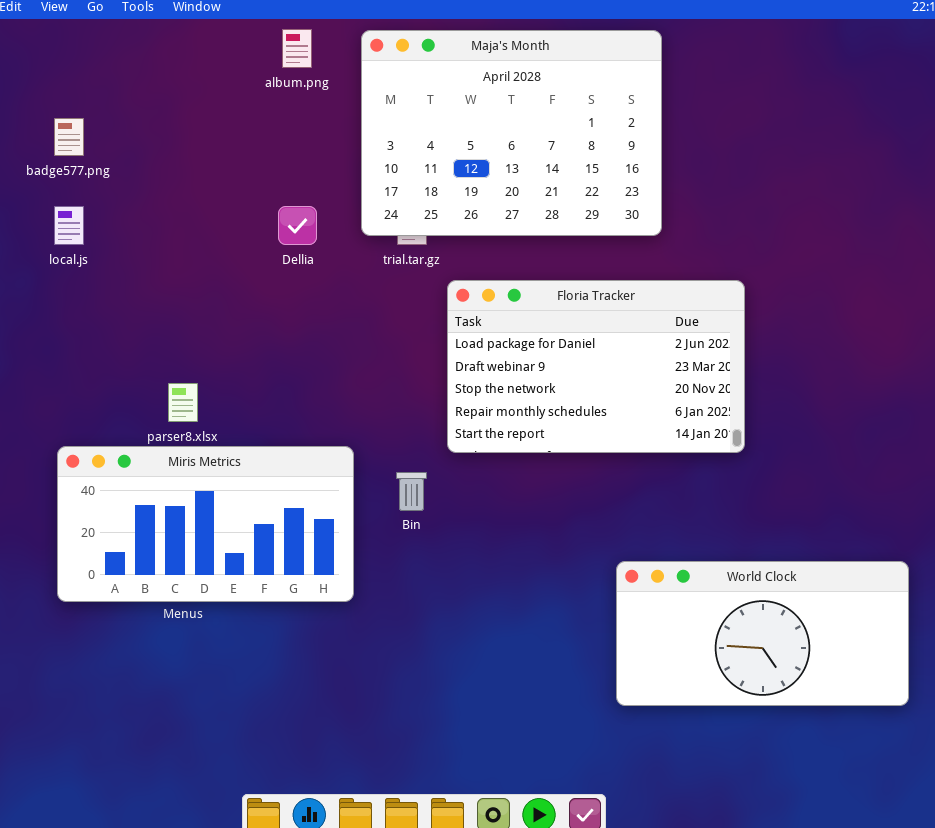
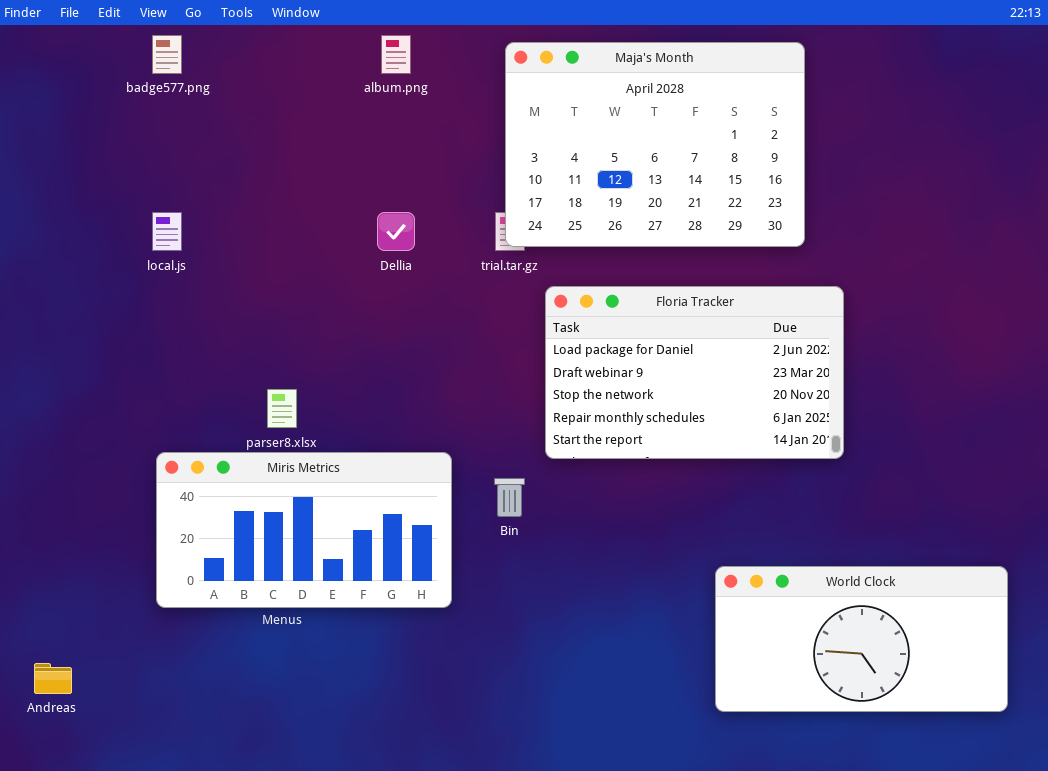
Maja's Month: [361,30,662,236] -> [505,42,805,247], moved
badge577.png: [54,118,84,156] -> [152,35,182,74], moved

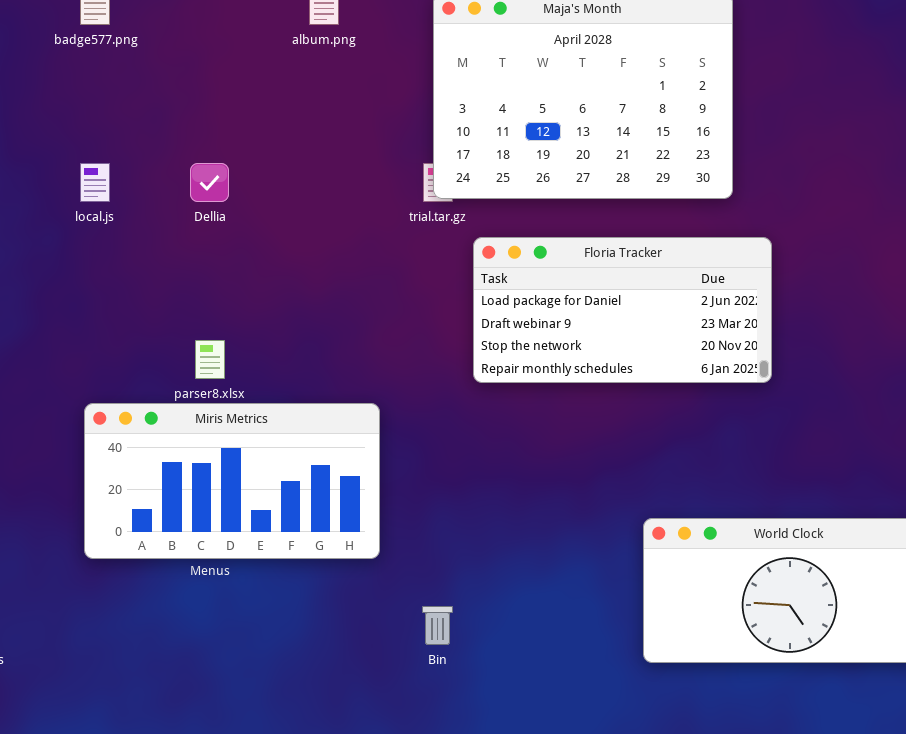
Dellia: [377,212,415,251] -> [190,163,229,202], moved
Floria Tracker: [545,286,844,459] -> [473,237,772,383], resized
Bin: [494,478,525,517] -> [422,606,453,645], moved

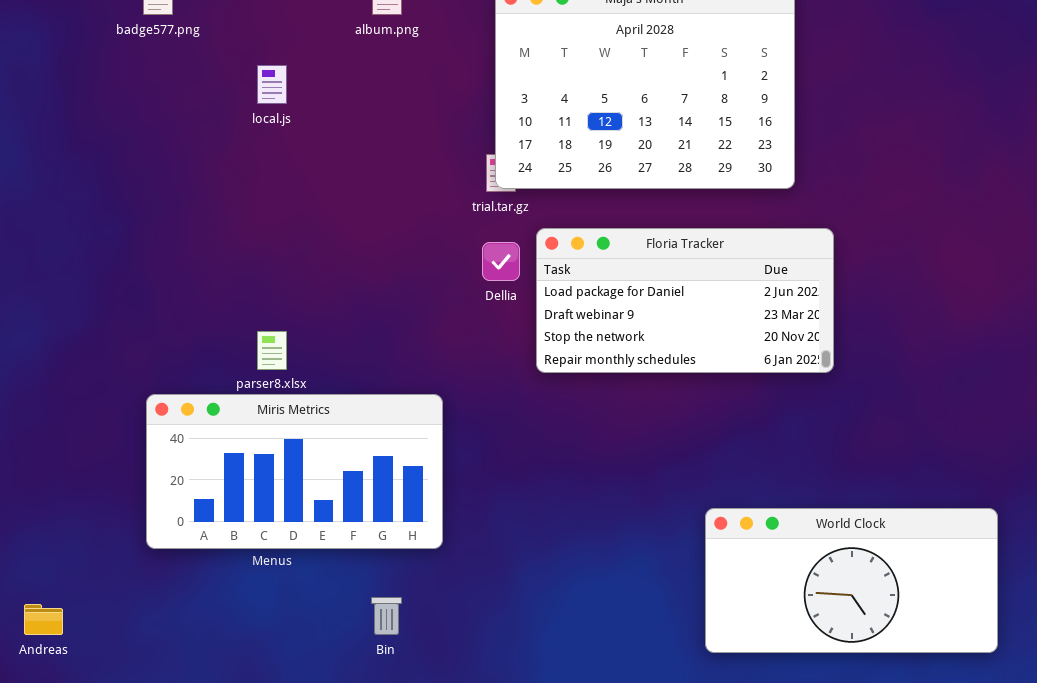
local.js: [80,163,110,202] -> [257,65,287,104], moved
Dellia: [190,163,229,202] -> [482,242,520,281], moved
Bin: [422,606,453,645] -> [371,597,402,635], moved

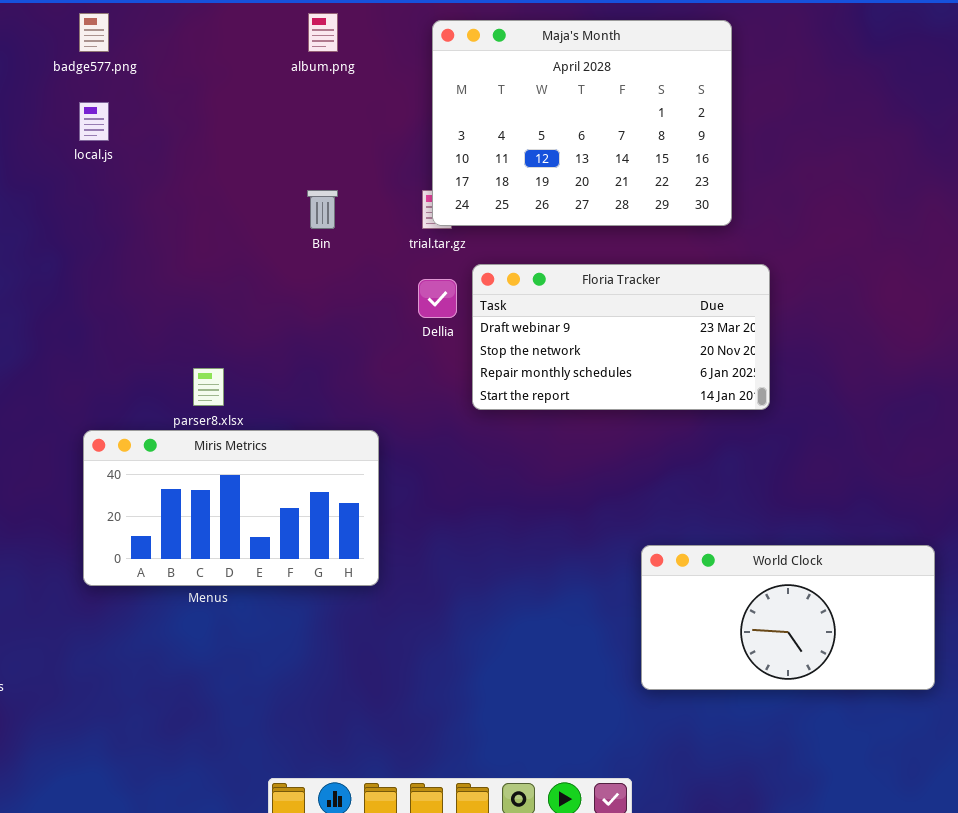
local.js: [257,65,287,104] -> [79,102,109,141], moved
Floria Tracker: [536,228,834,373] -> [472,264,770,410], scrolled down 1 row
Bin: [371,597,402,635] -> [307,190,338,229], moved

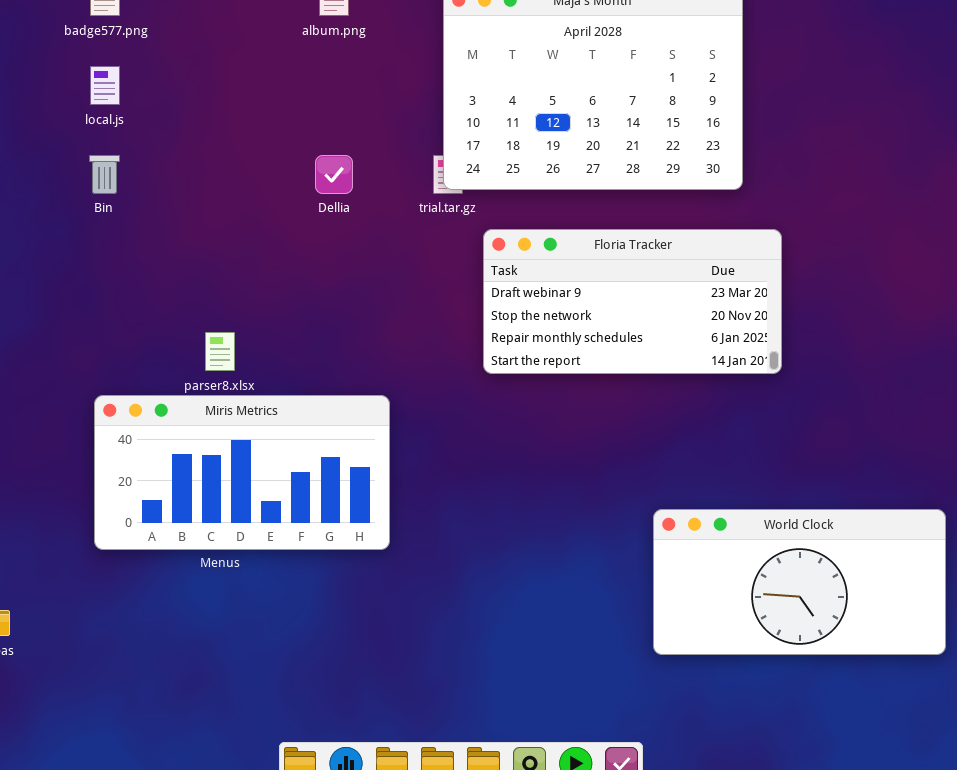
Bin: [307,190,338,229] -> [89,155,120,194], moved
Dellia: [418,279,457,318] -> [315,155,353,194], moved

